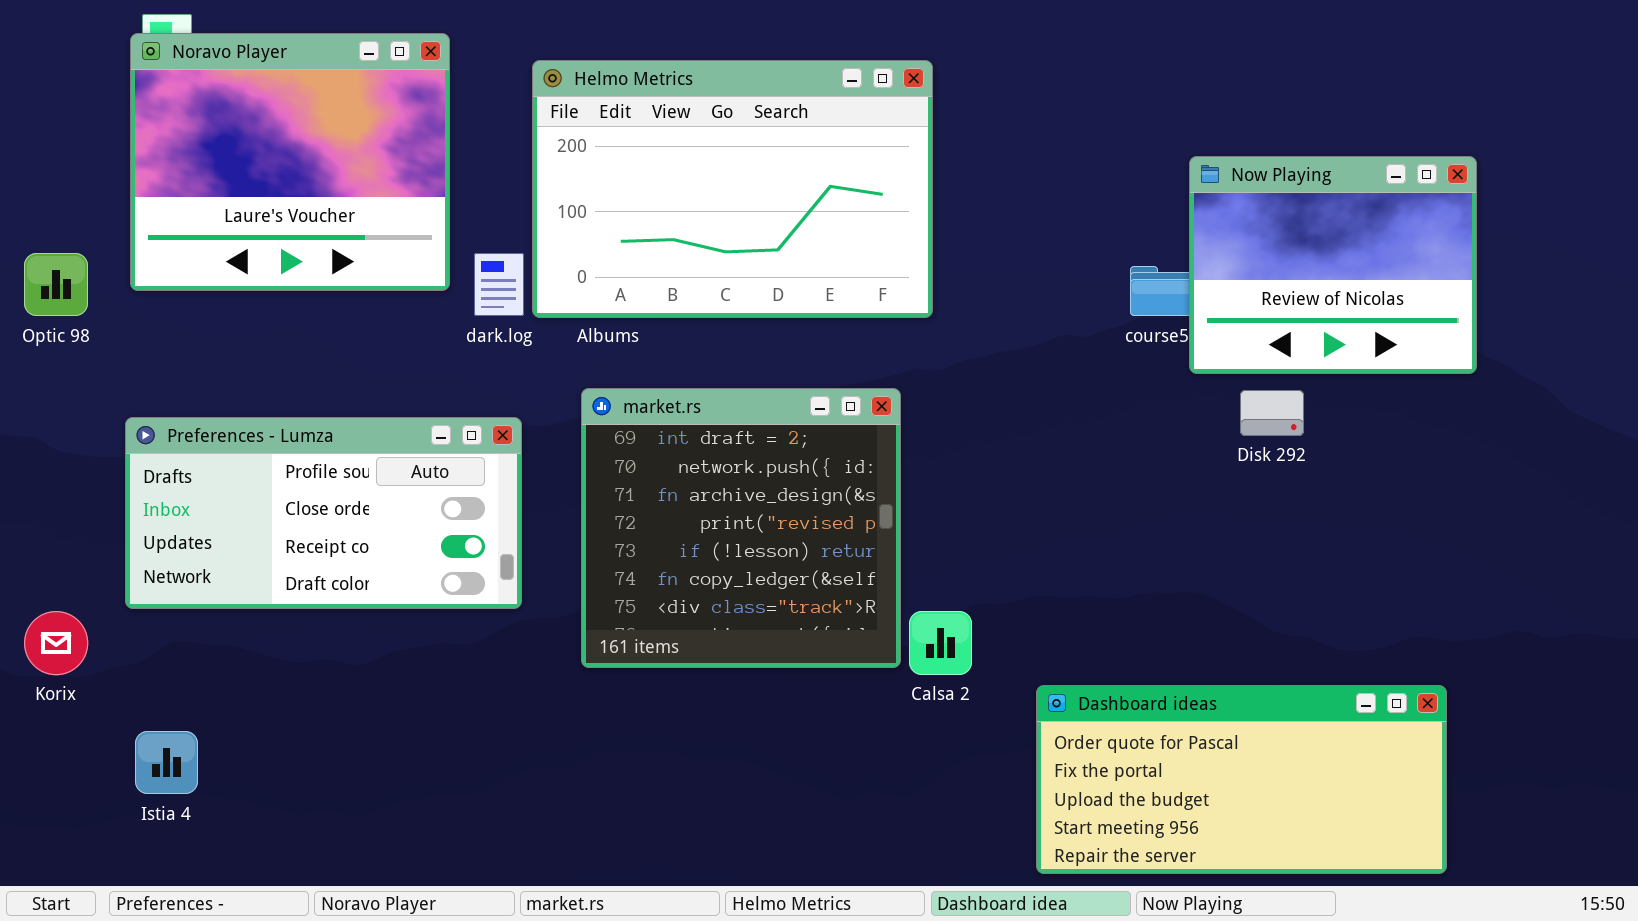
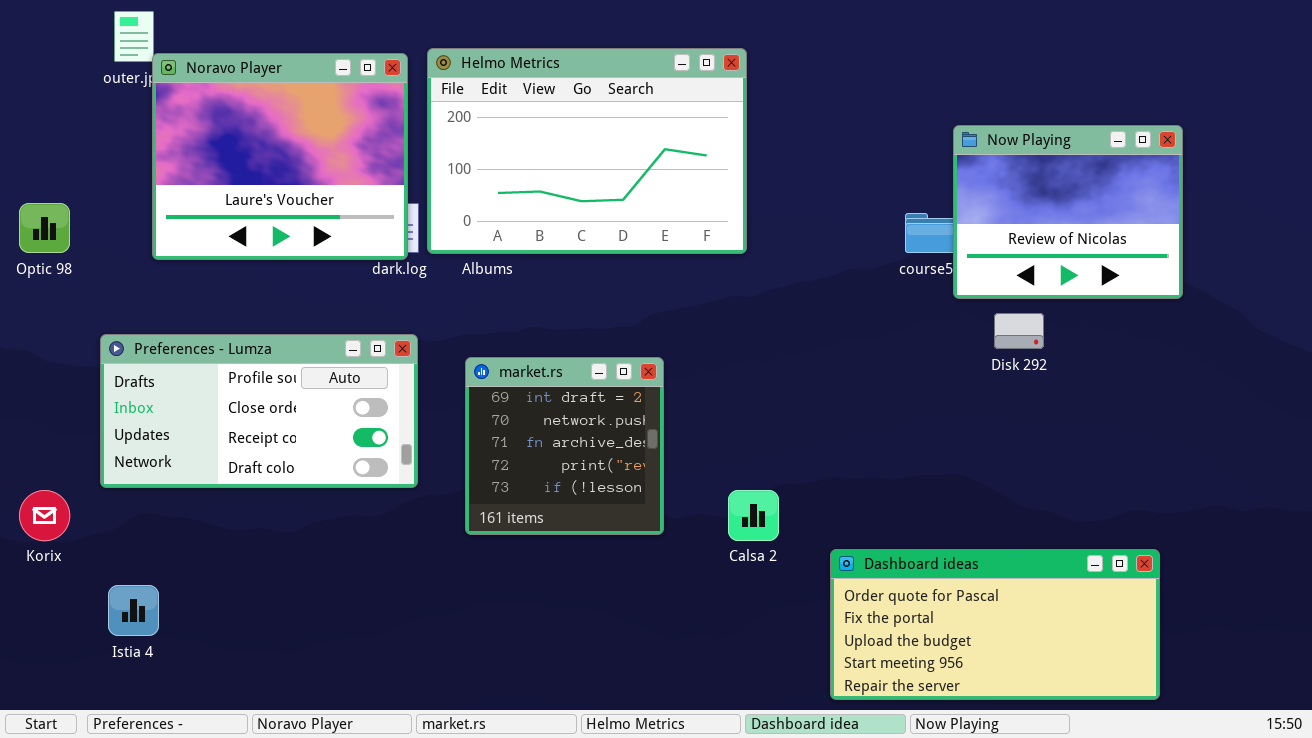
Noravo Player: [130,33,450,291] -> [152,53,408,260], moved
market.rs: [581,388,901,668] -> [465,357,664,535], resized

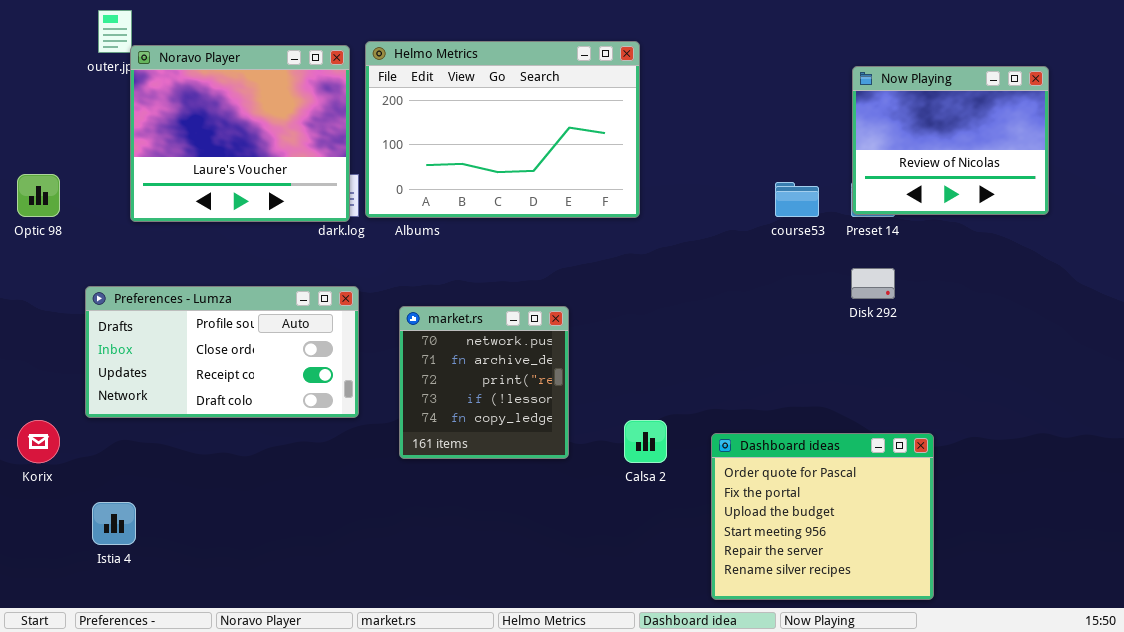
Now Playing: [953,125,1183,299] -> [852,66,1049,215], moved
market.rs: [465,357,664,535] -> [399,306,569,459], scrolled down 1 row
Dashboard ideas: [830,549,1160,700] -> [711,433,934,600], resized

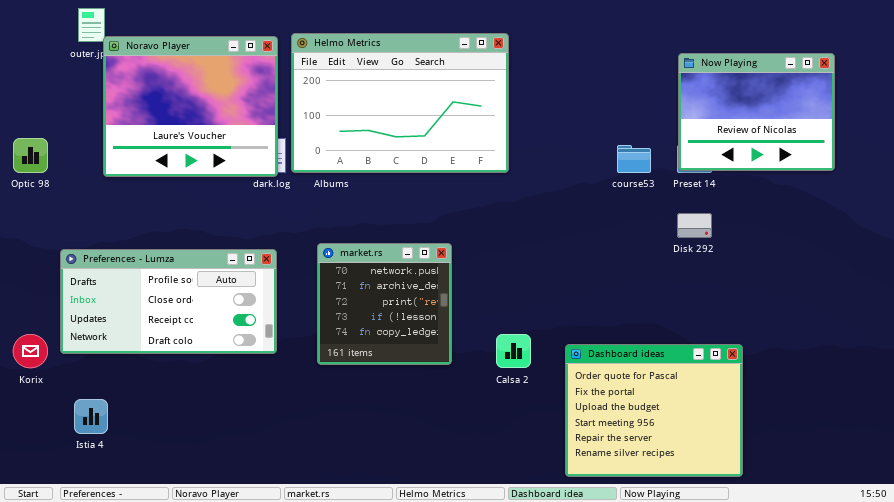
Preferences - Lumza: [85,286,359,418] -> [60,249,277,354], moved

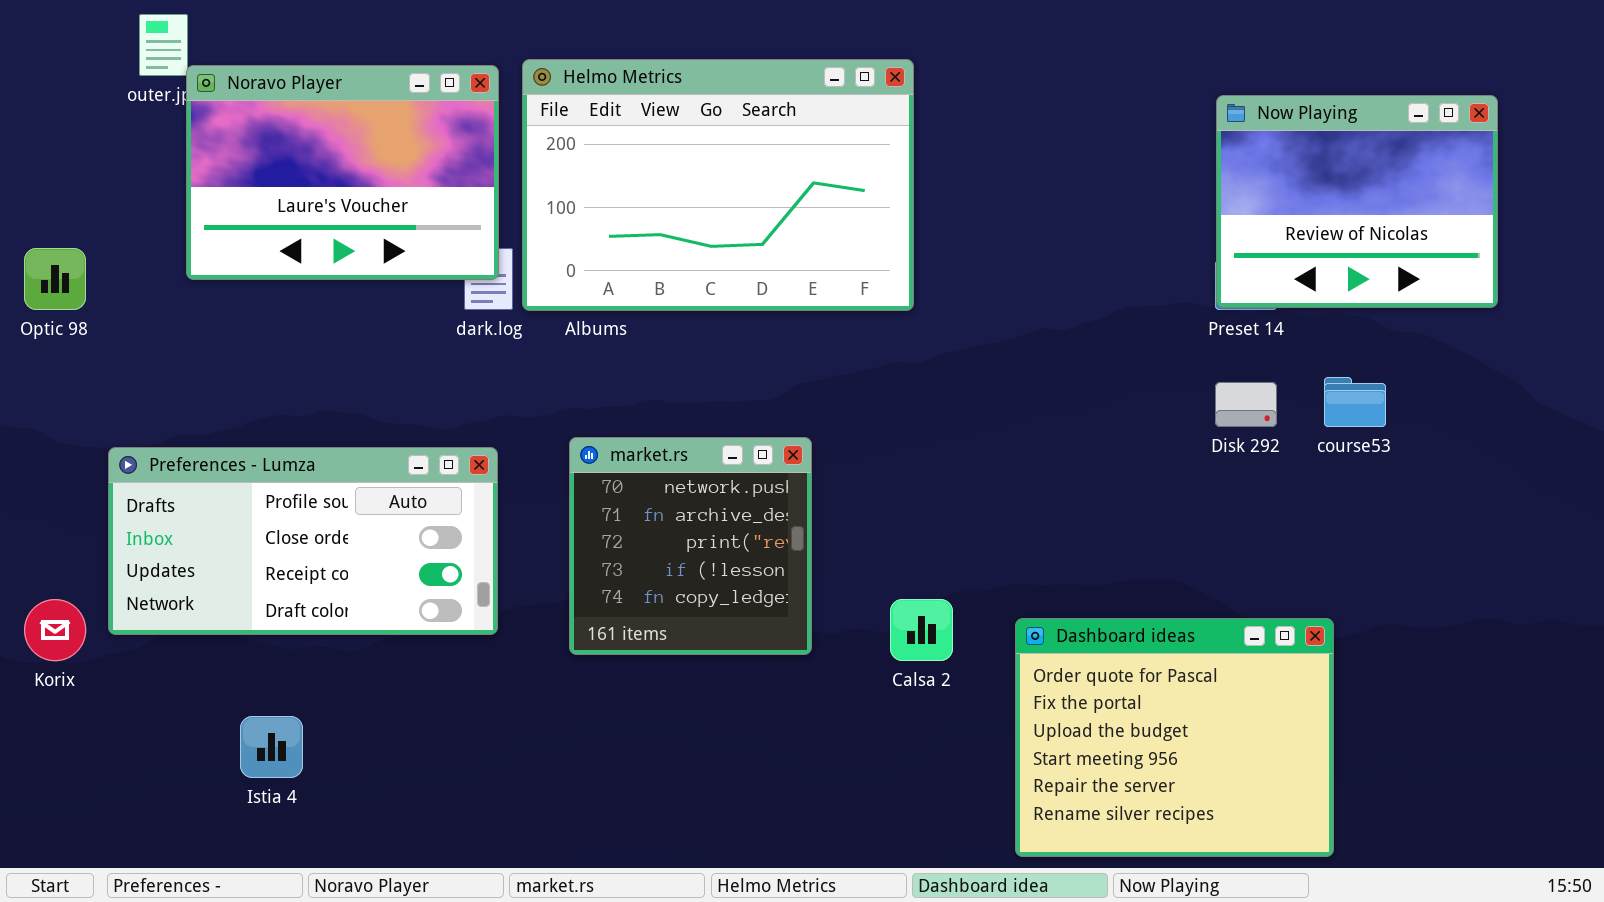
Noravo Player: [103,36,278,177] -> [186,65,499,280], resized
course53: [617,145,651,173] -> [1324,377,1386,427], moved
Istia 4: [74,399,108,434] -> [240,716,303,778], moved

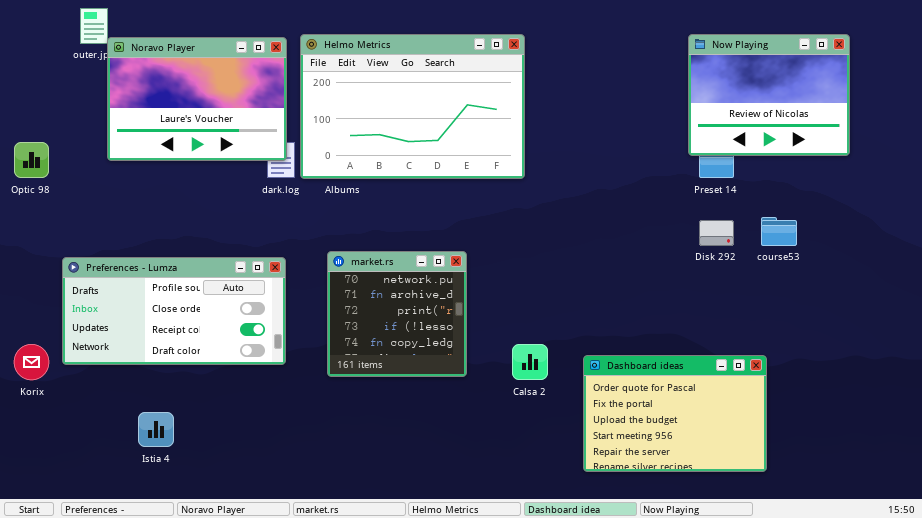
Now Playing: [1216,95,1498,308] -> [688,34,850,156], moved
Dashboard ideas: [1015,618,1334,857] -> [583,355,767,472], resized

